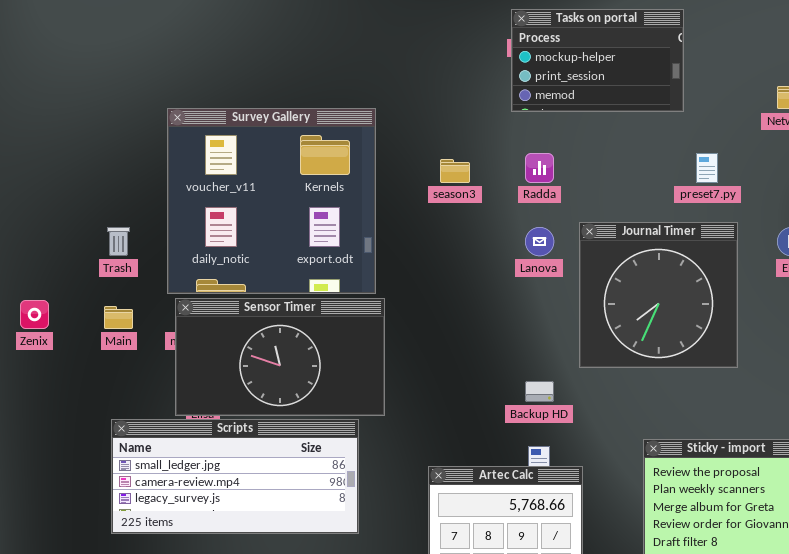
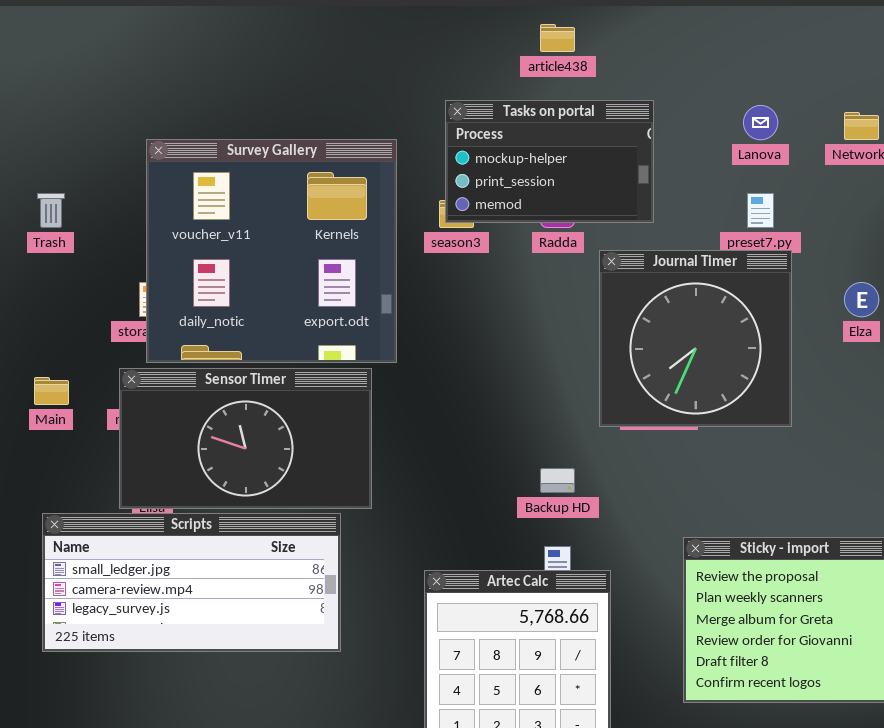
Tasks on portal: [511,9,684,112] -> [445,100,654,223], moved
Survey Gallery: [167,108,376,294] -> [146,139,397,363], moved
Journal Timer: [579,222,738,368] -> [599,250,792,427], moved
Trash: [107,227,130,256] -> [37,193,65,228], moved
Lanova: [525,227,554,256] -> [743,105,778,140], moved

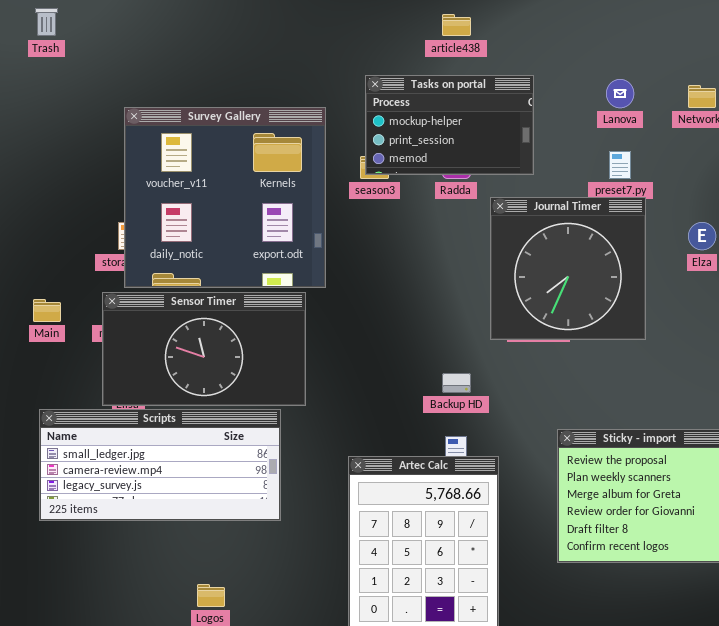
Trash: [37,193,65,228] -> [35,8,58,36], moved

